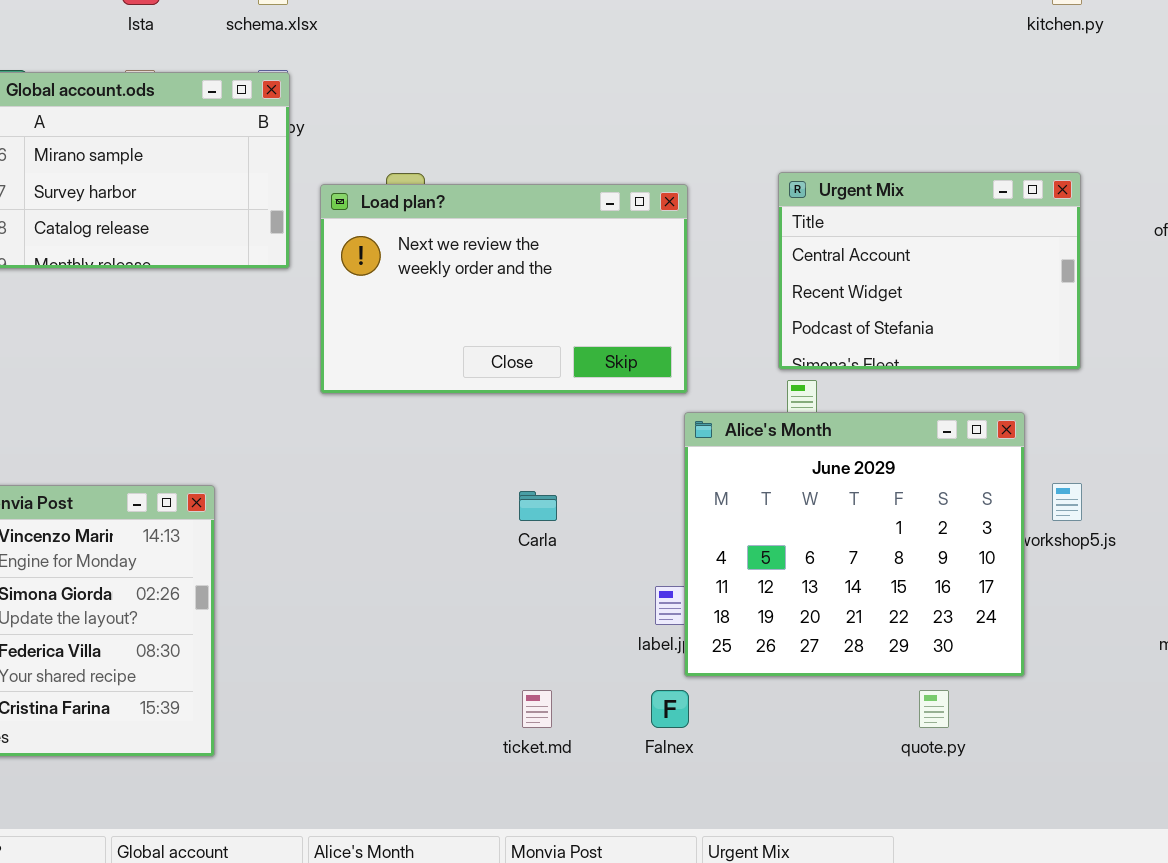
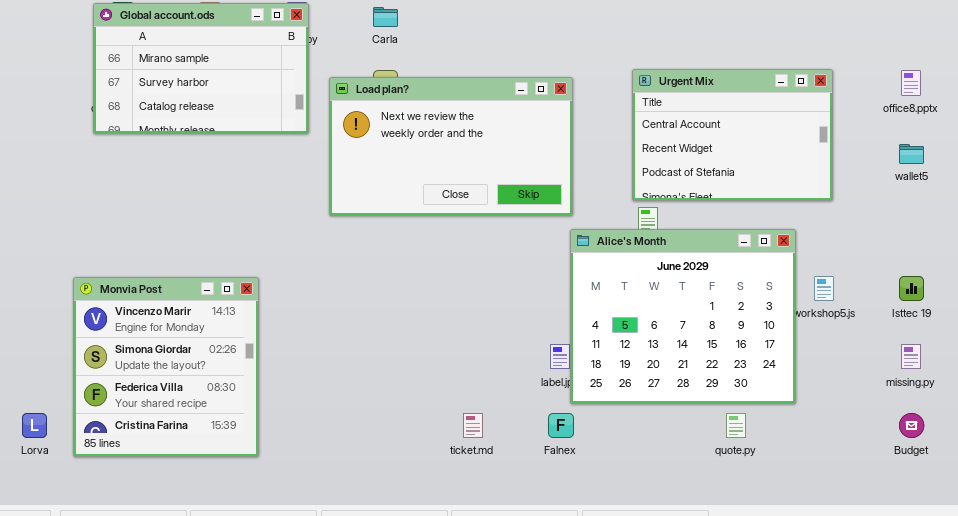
Carla: [519,491,557,521] -> [373,7,398,27], moved

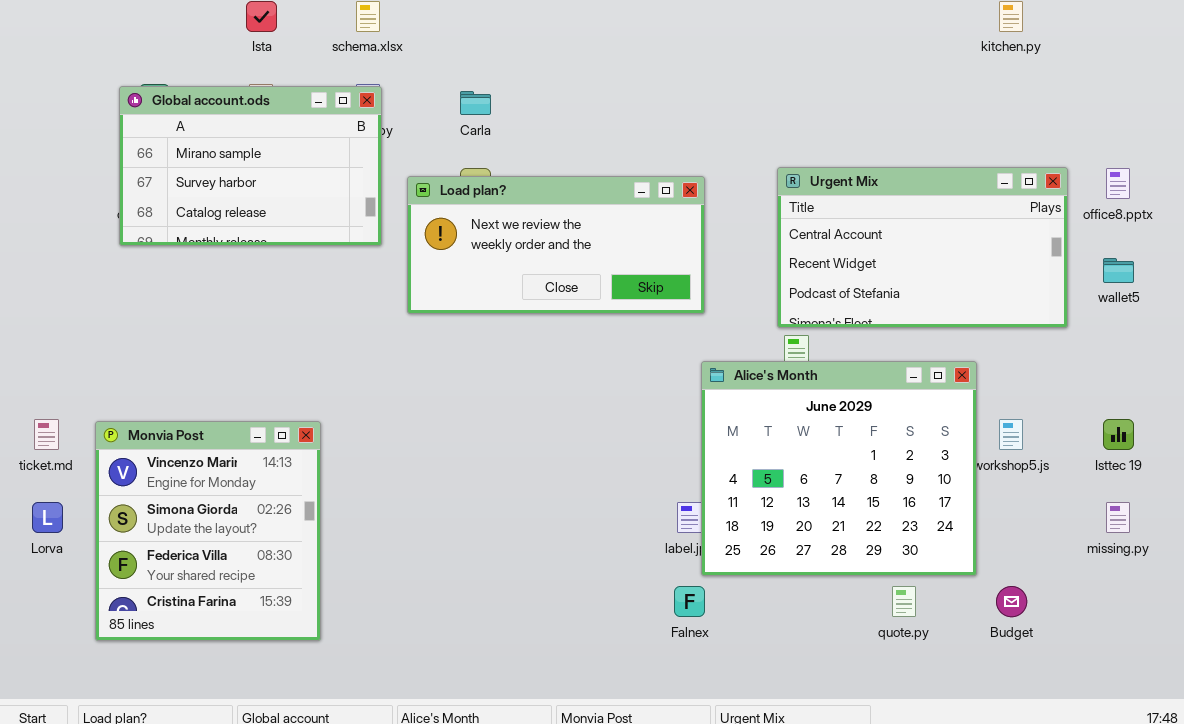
Urgent Mix: [632,69,833,201] -> [777,167,1068,328], resized
Load plan?: [329,77,573,216] -> [407,176,705,314], resized
Lorva: [22,413,47,438] -> [32,502,63,533], moved
ticket.md: [463,413,483,438] -> [34,419,59,450], moved
Budget: [899,413,924,438] -> [996,586,1027,617], moved

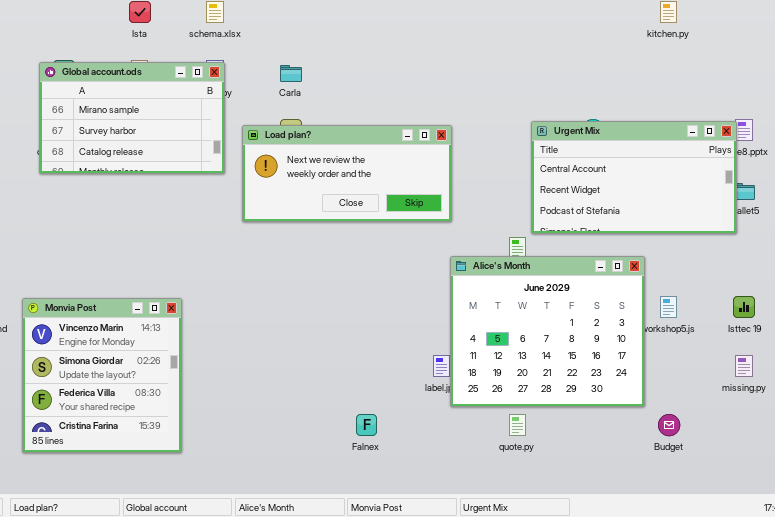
Urgent Mix: [777,167,1068,328] -> [531,121,737,234], moved
Falnex: [674,586,705,617] -> [356,414,377,436], moved
quote.py: [892,586,916,617] -> [509,414,526,436], moved

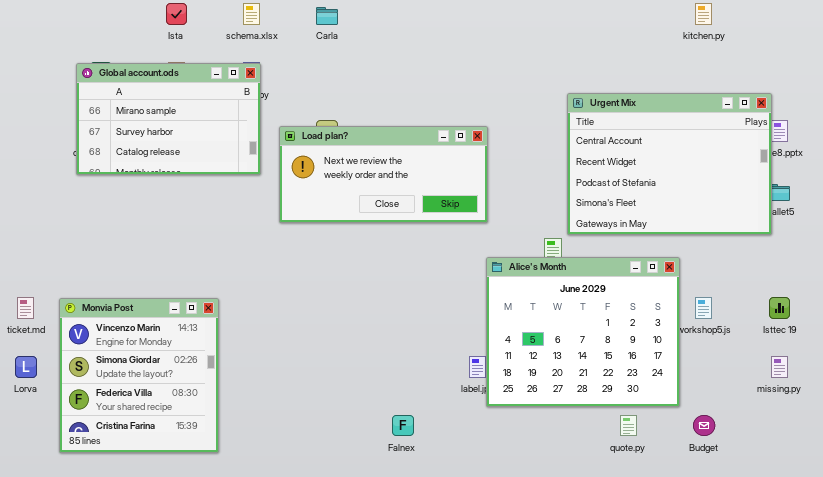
Carla: [280,65,302,82] -> [316,7,338,25], moved
Urgent Mix: [531,121,737,234] -> [567,93,772,235], resized
quote.py: [509,414,526,436] -> [620,415,637,436], moved

